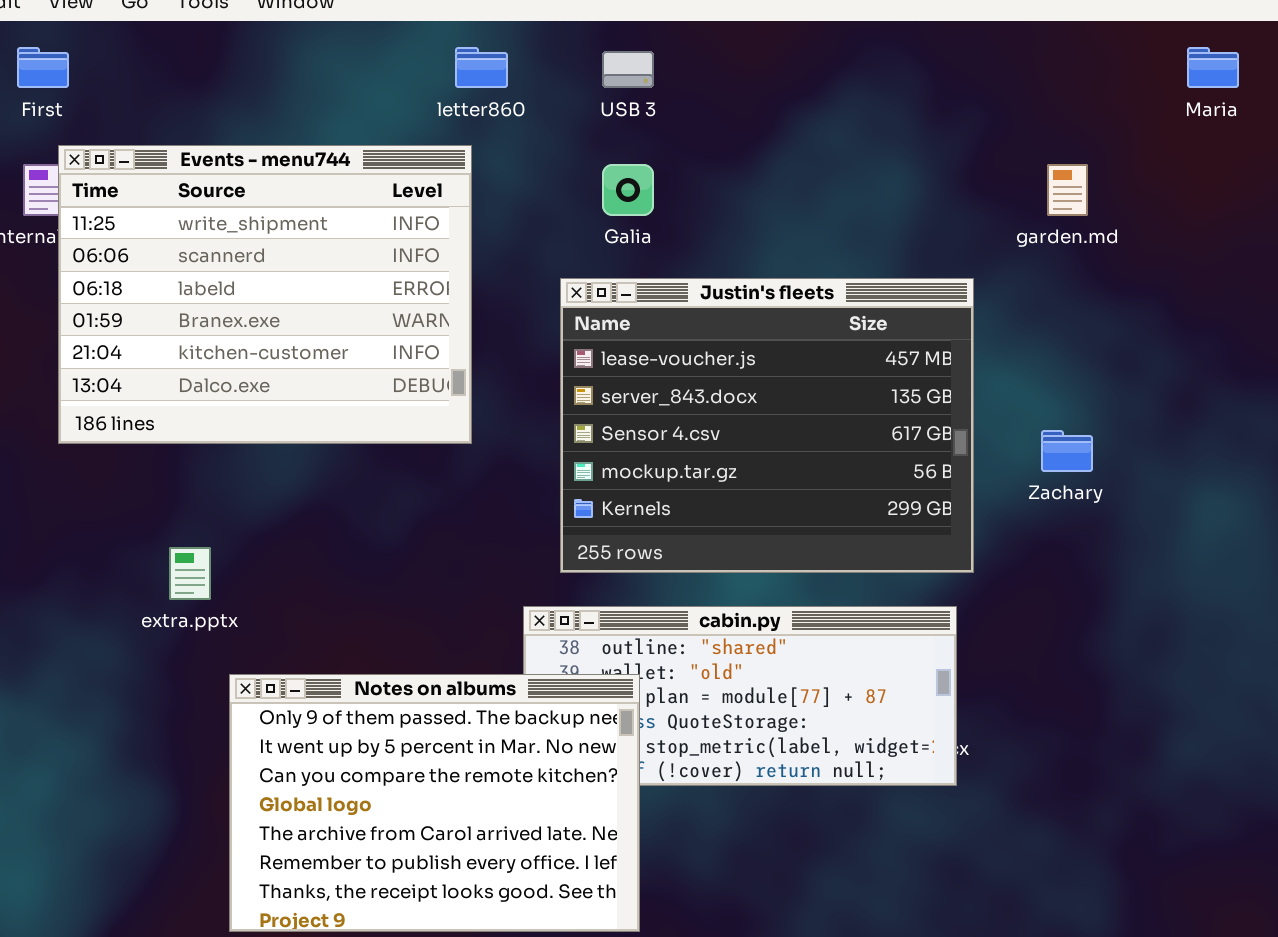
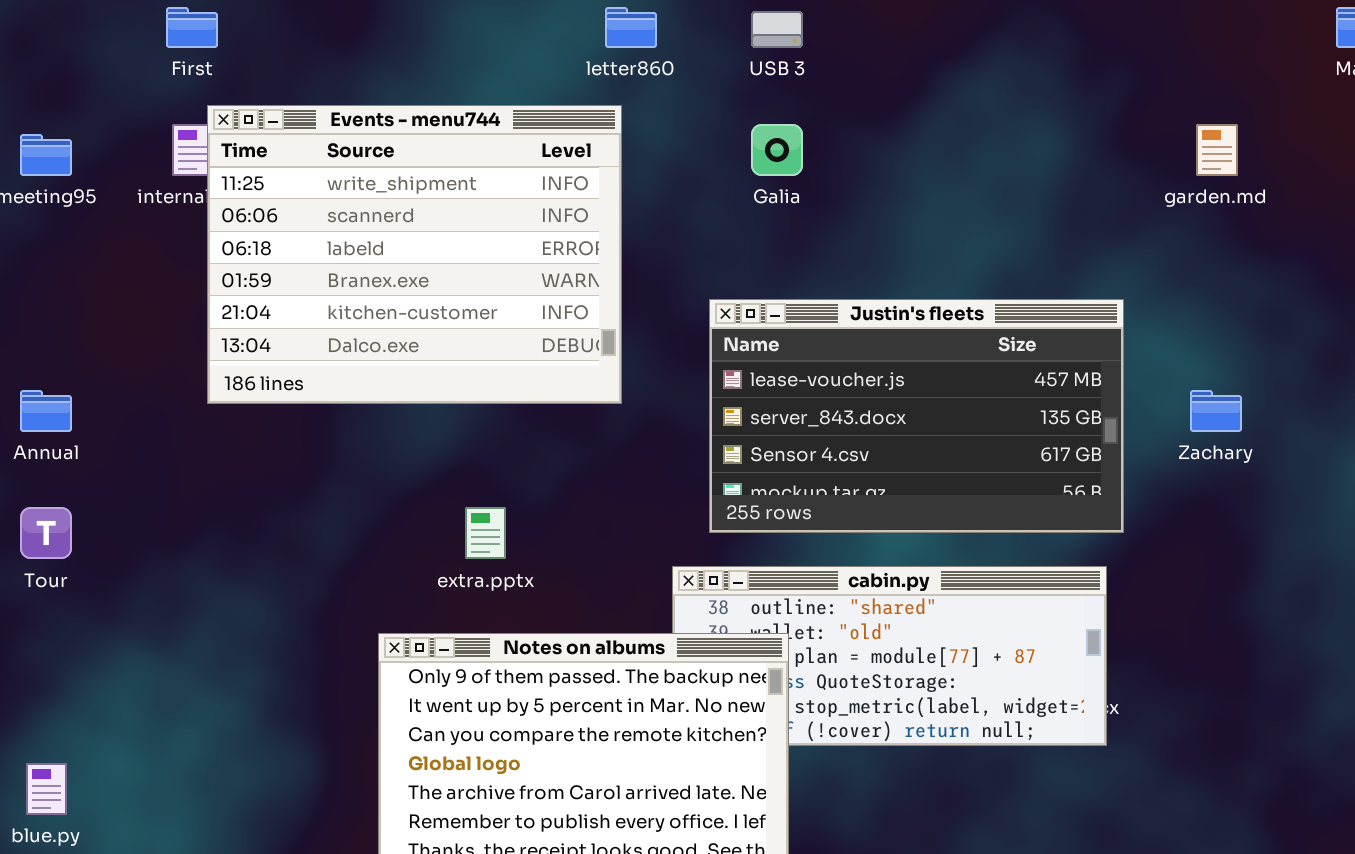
Justin's fleets: [560,278,974,573] -> [709,299,1124,533], resized
extra.pptx: [169,547,211,600] -> [465,507,506,559], moved

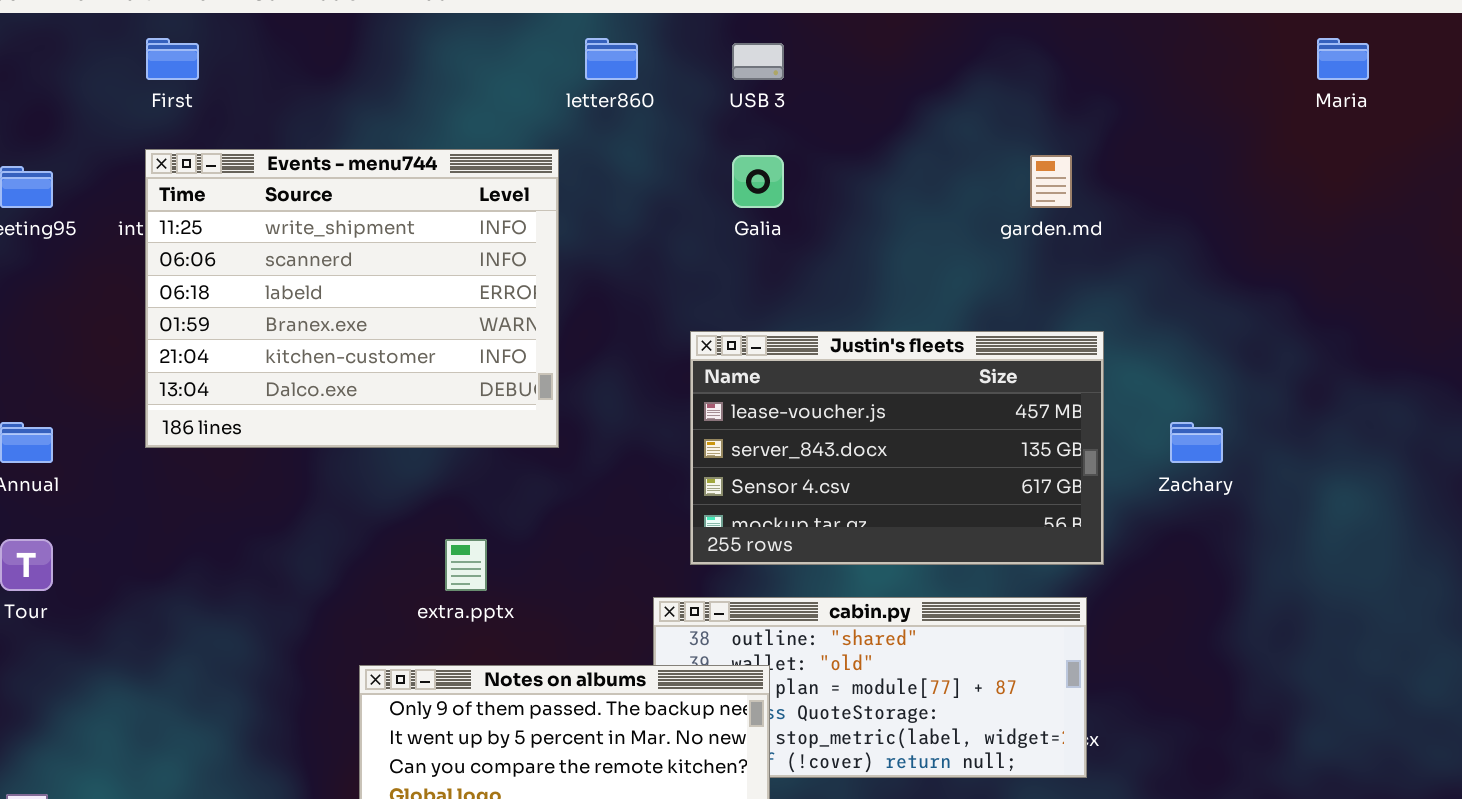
Events - menu744: [207,105,622,404] -> [145,149,559,448], moved
garden.md: [1196,124,1238,176] -> [1030,155,1072,208], moved

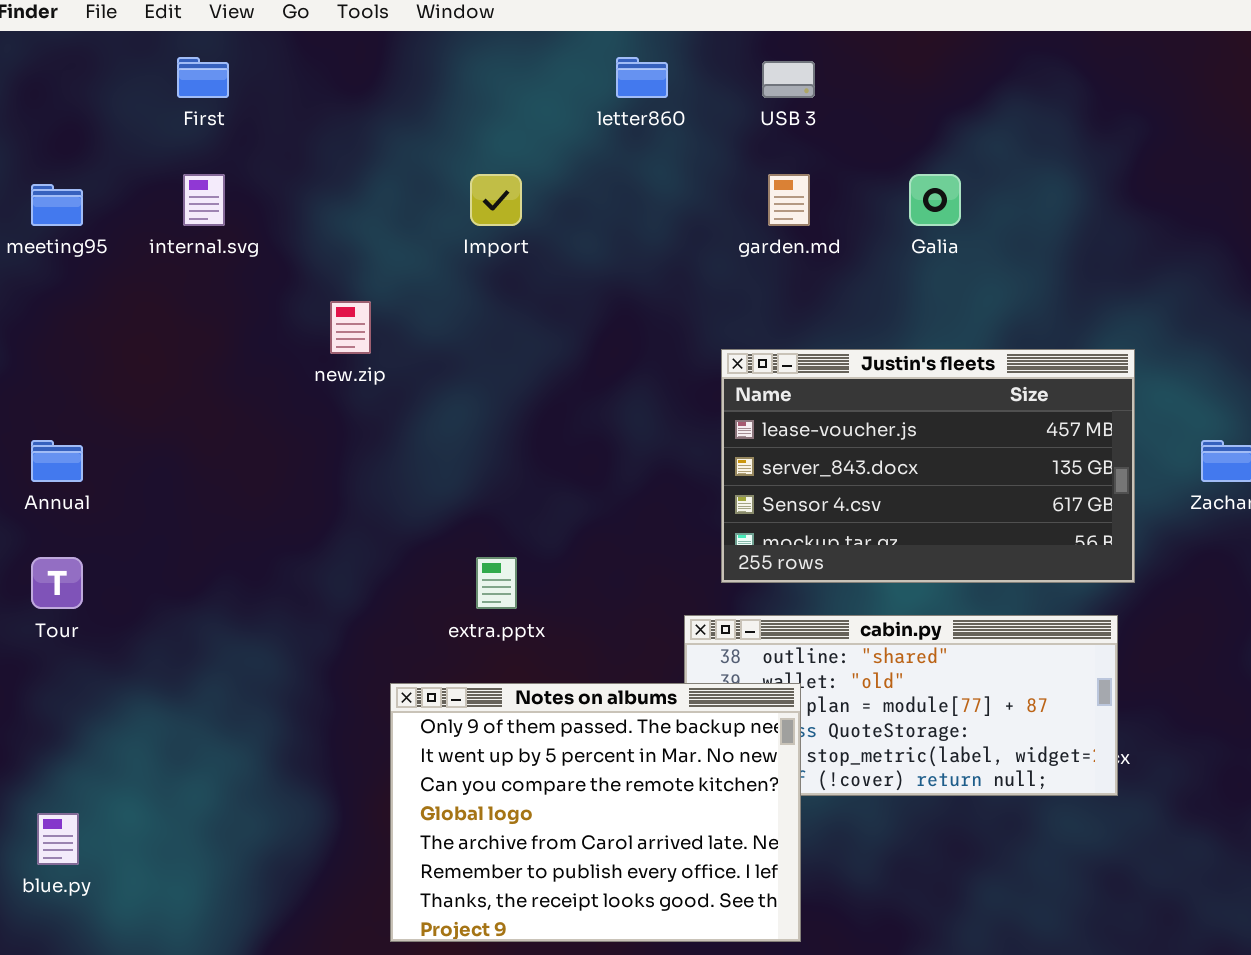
Events - menu744: [145,149,559,448] -> none, closed
Galia: [732,155,784,208] -> [909,174,961,226], moved
garden.md: [1030,155,1072,208] -> [768,174,810,226], moved

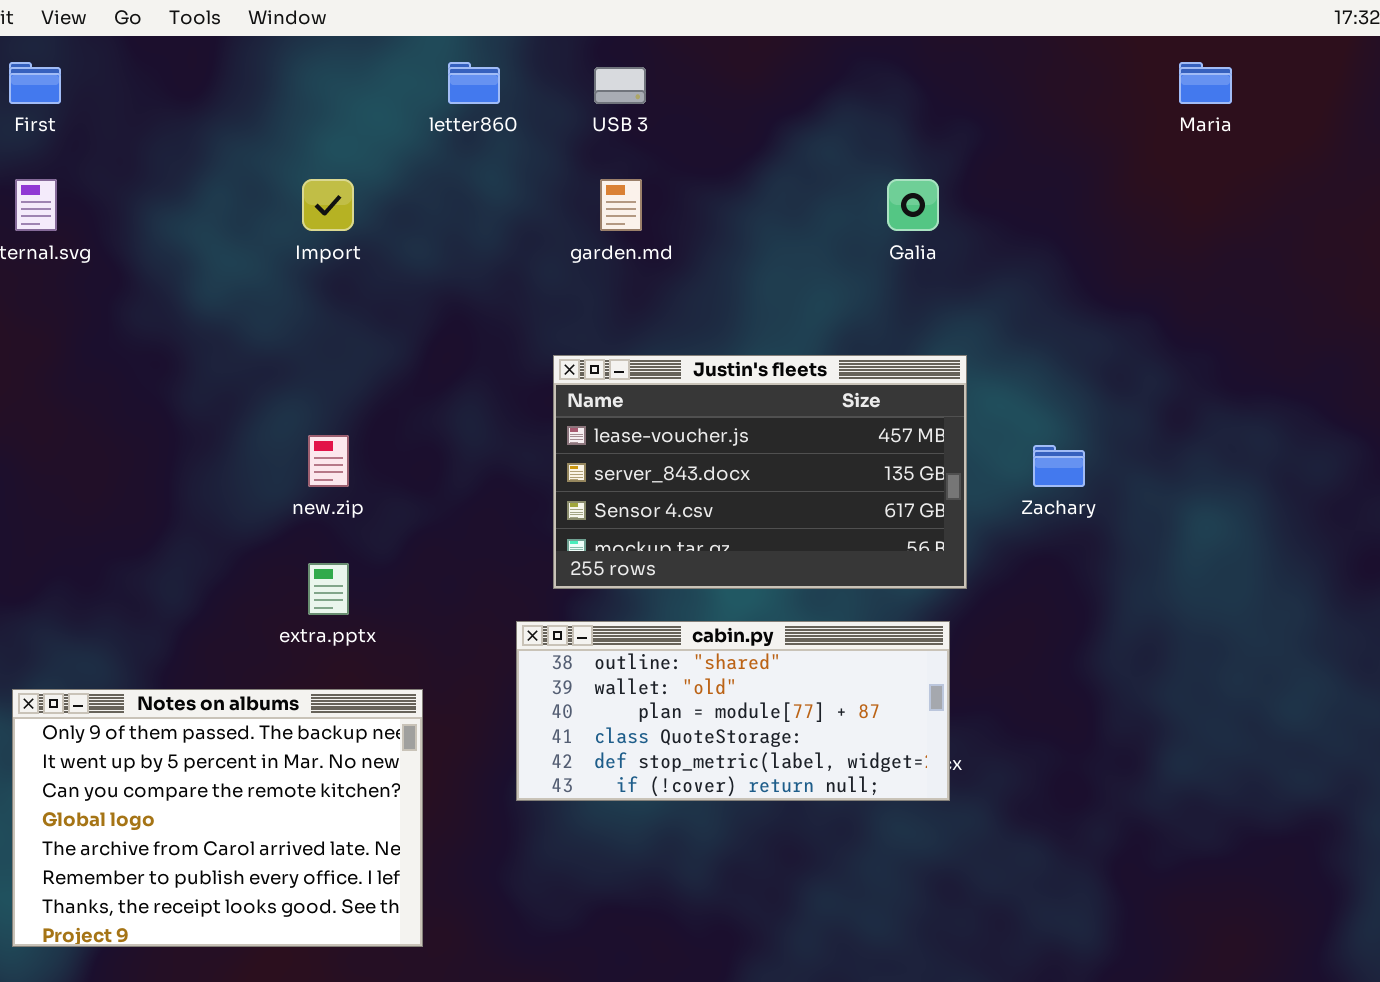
Galia: [909,174,961,226] -> [887,179,939,231], moved
new.zip: [330,301,371,354] -> [308,435,349,487], moved
Notes on albums: [390,683,801,942] -> [12,689,423,947], moved

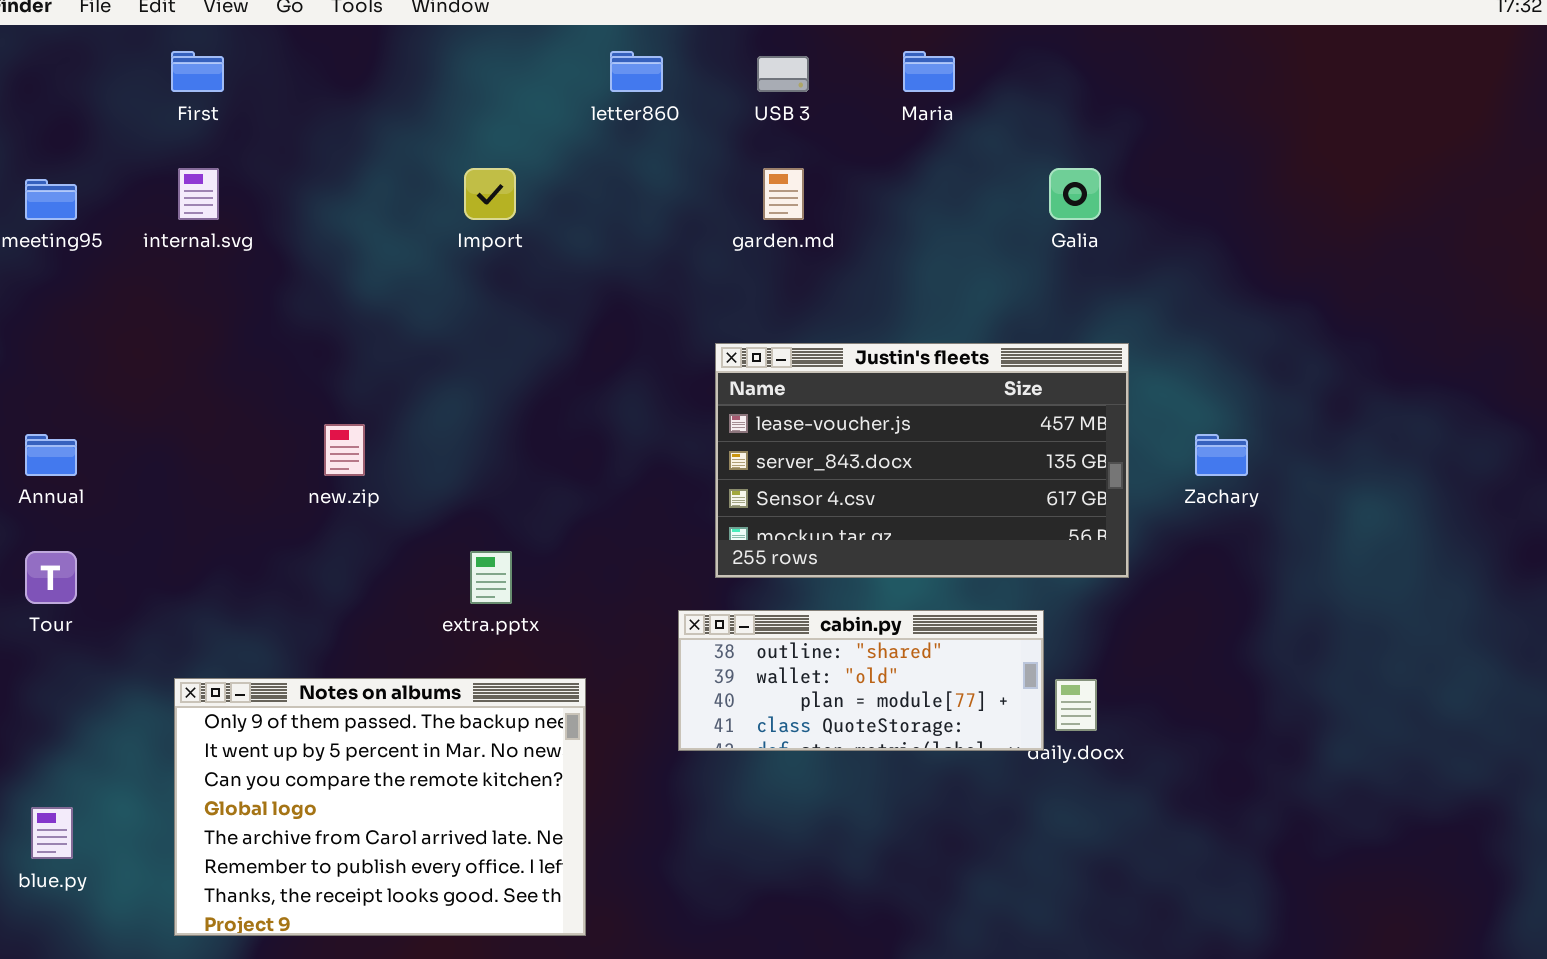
Maria: [1179,62,1232,104] -> [903,51,955,92], moved
new.zip: [308,435,349,487] -> [324,424,365,476], moved
cabin.py: [516,621,950,801] -> [678,610,1044,751], resized

